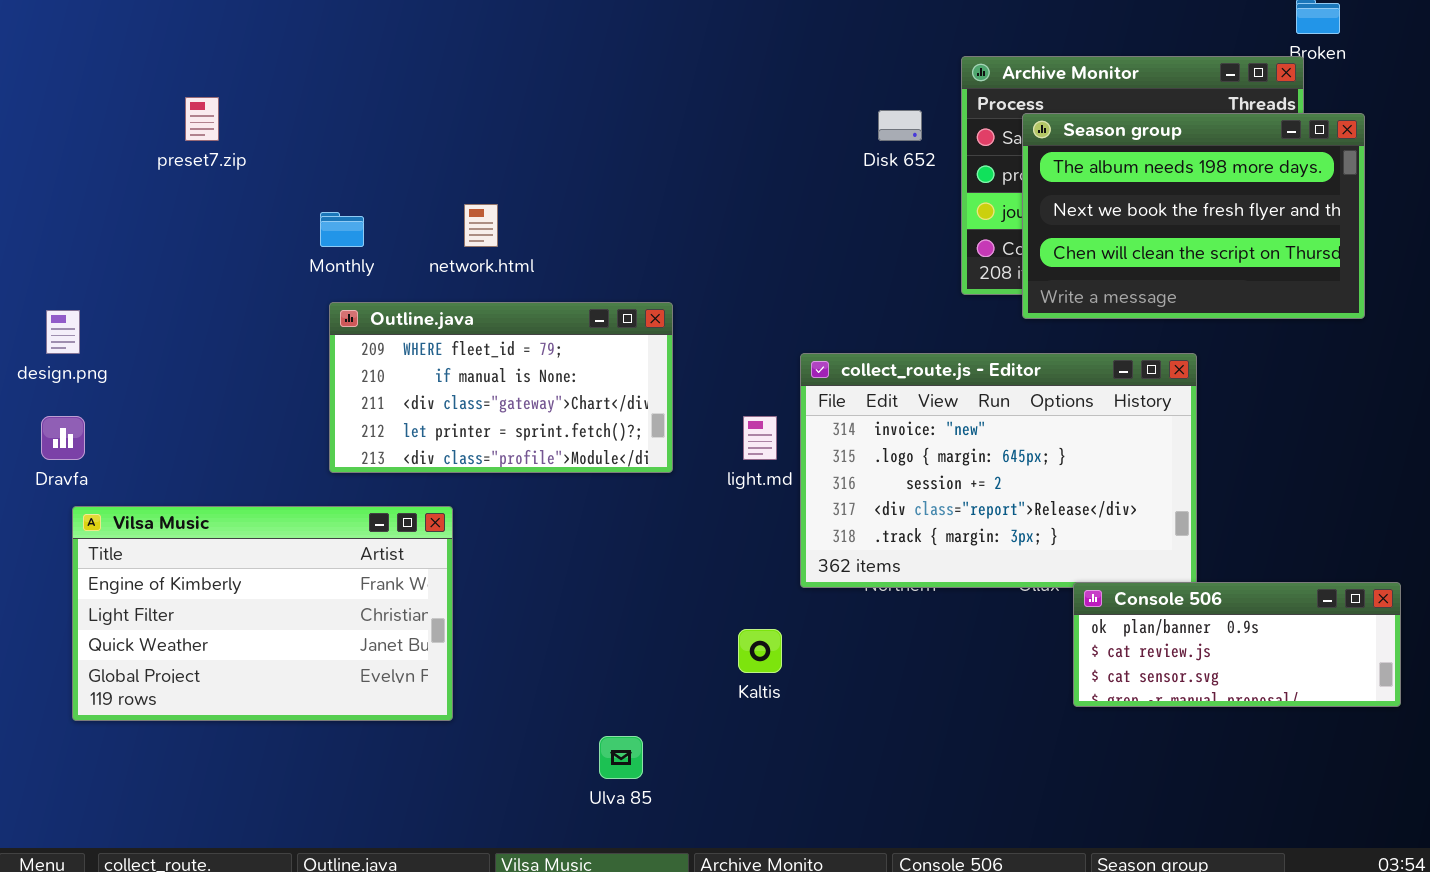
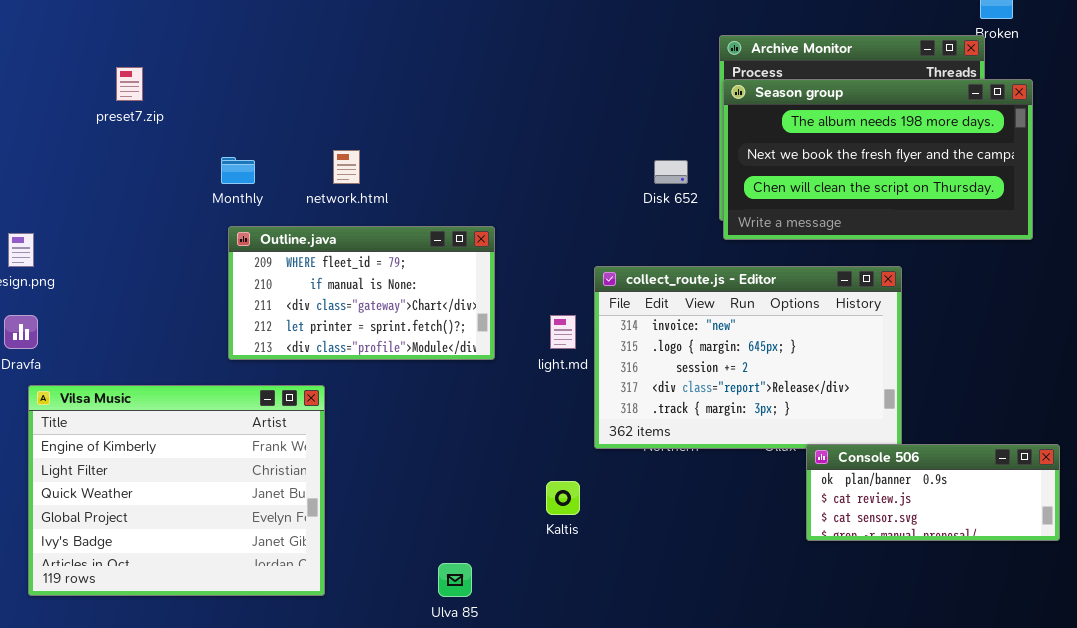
Disk 652: [878,110,922,141] -> [654,160,688,184], moved
Season group: [1022,113,1365,319] -> [723,79,1033,240], resized
Vilsa Music: [72,506,453,721] -> [28,385,325,596], resized

